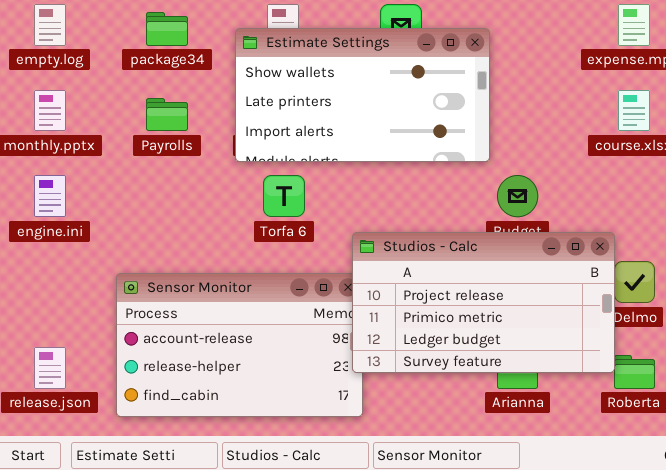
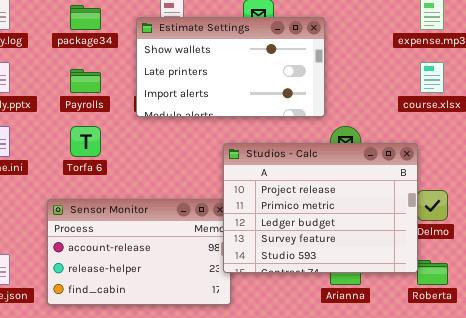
Torfa 6: [263,175,305,217] -> [70,126,101,157], moved
Studios - Calc: [352,232,615,373] -> [223,143,418,273], resized

